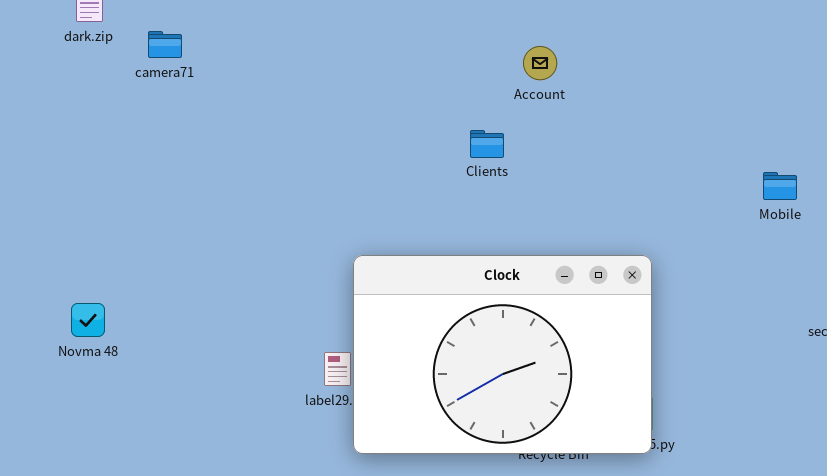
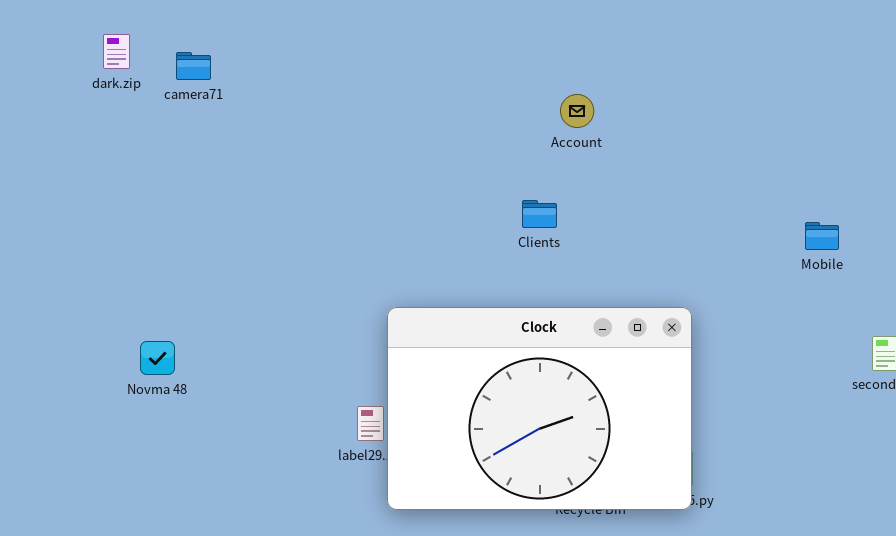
camera71: [148,31,182,58] -> [176,52,211,80], moved
Clients: [470,130,504,158] -> [522,200,557,228], moved
Novma 48: [71,303,105,337] -> [140,341,175,375], moved

